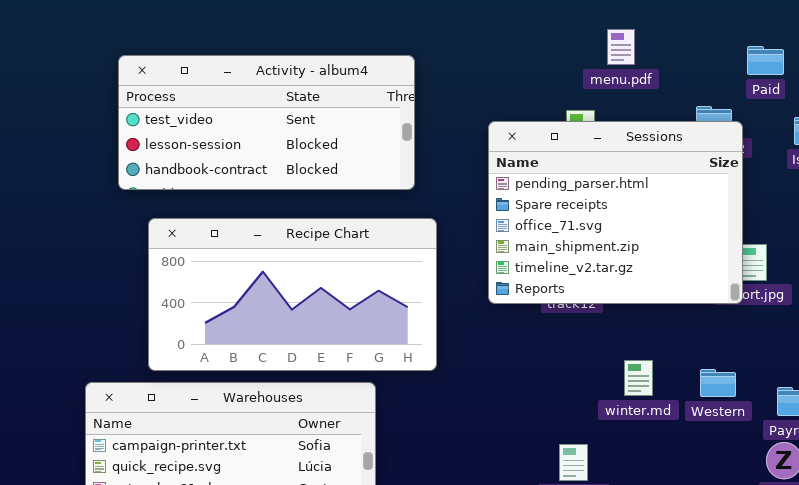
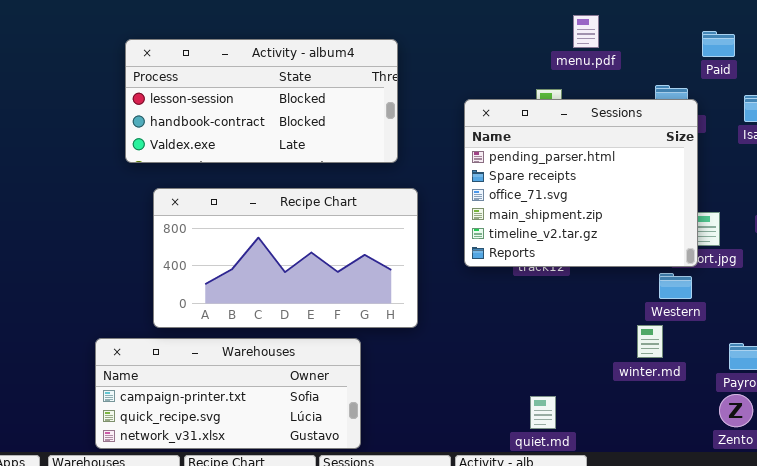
Activity - album4: [118,55,415,190] -> [125,39,398,163], scrolled down 1 row
winter.md: [624,360,653,396] -> [637,325,663,358], moved
Western: [700,369,736,397] -> [659,273,692,299], moved

